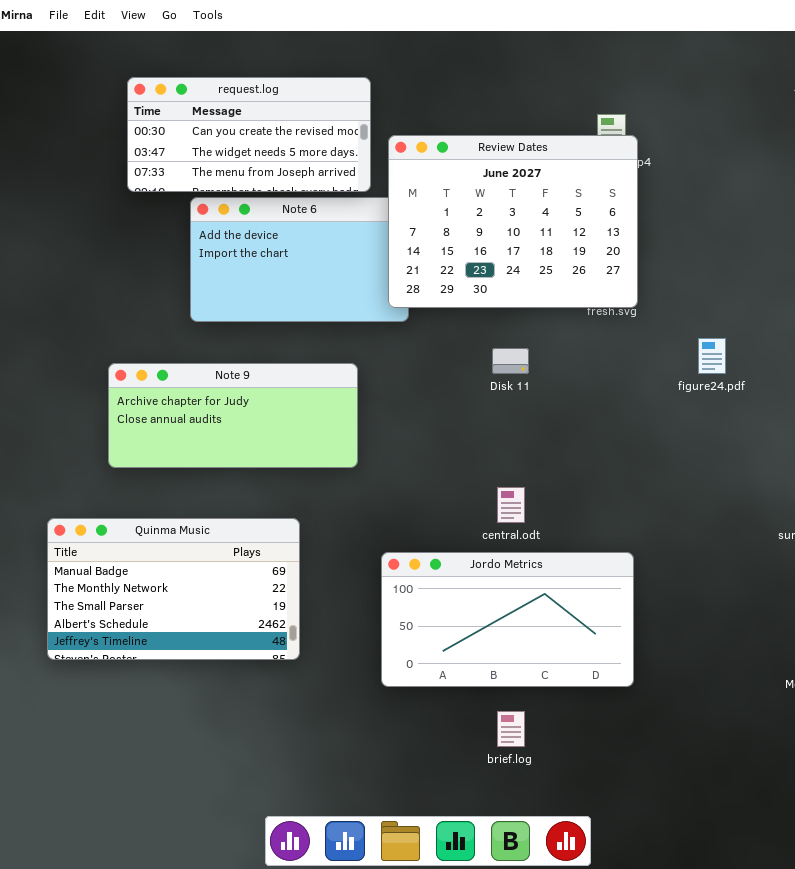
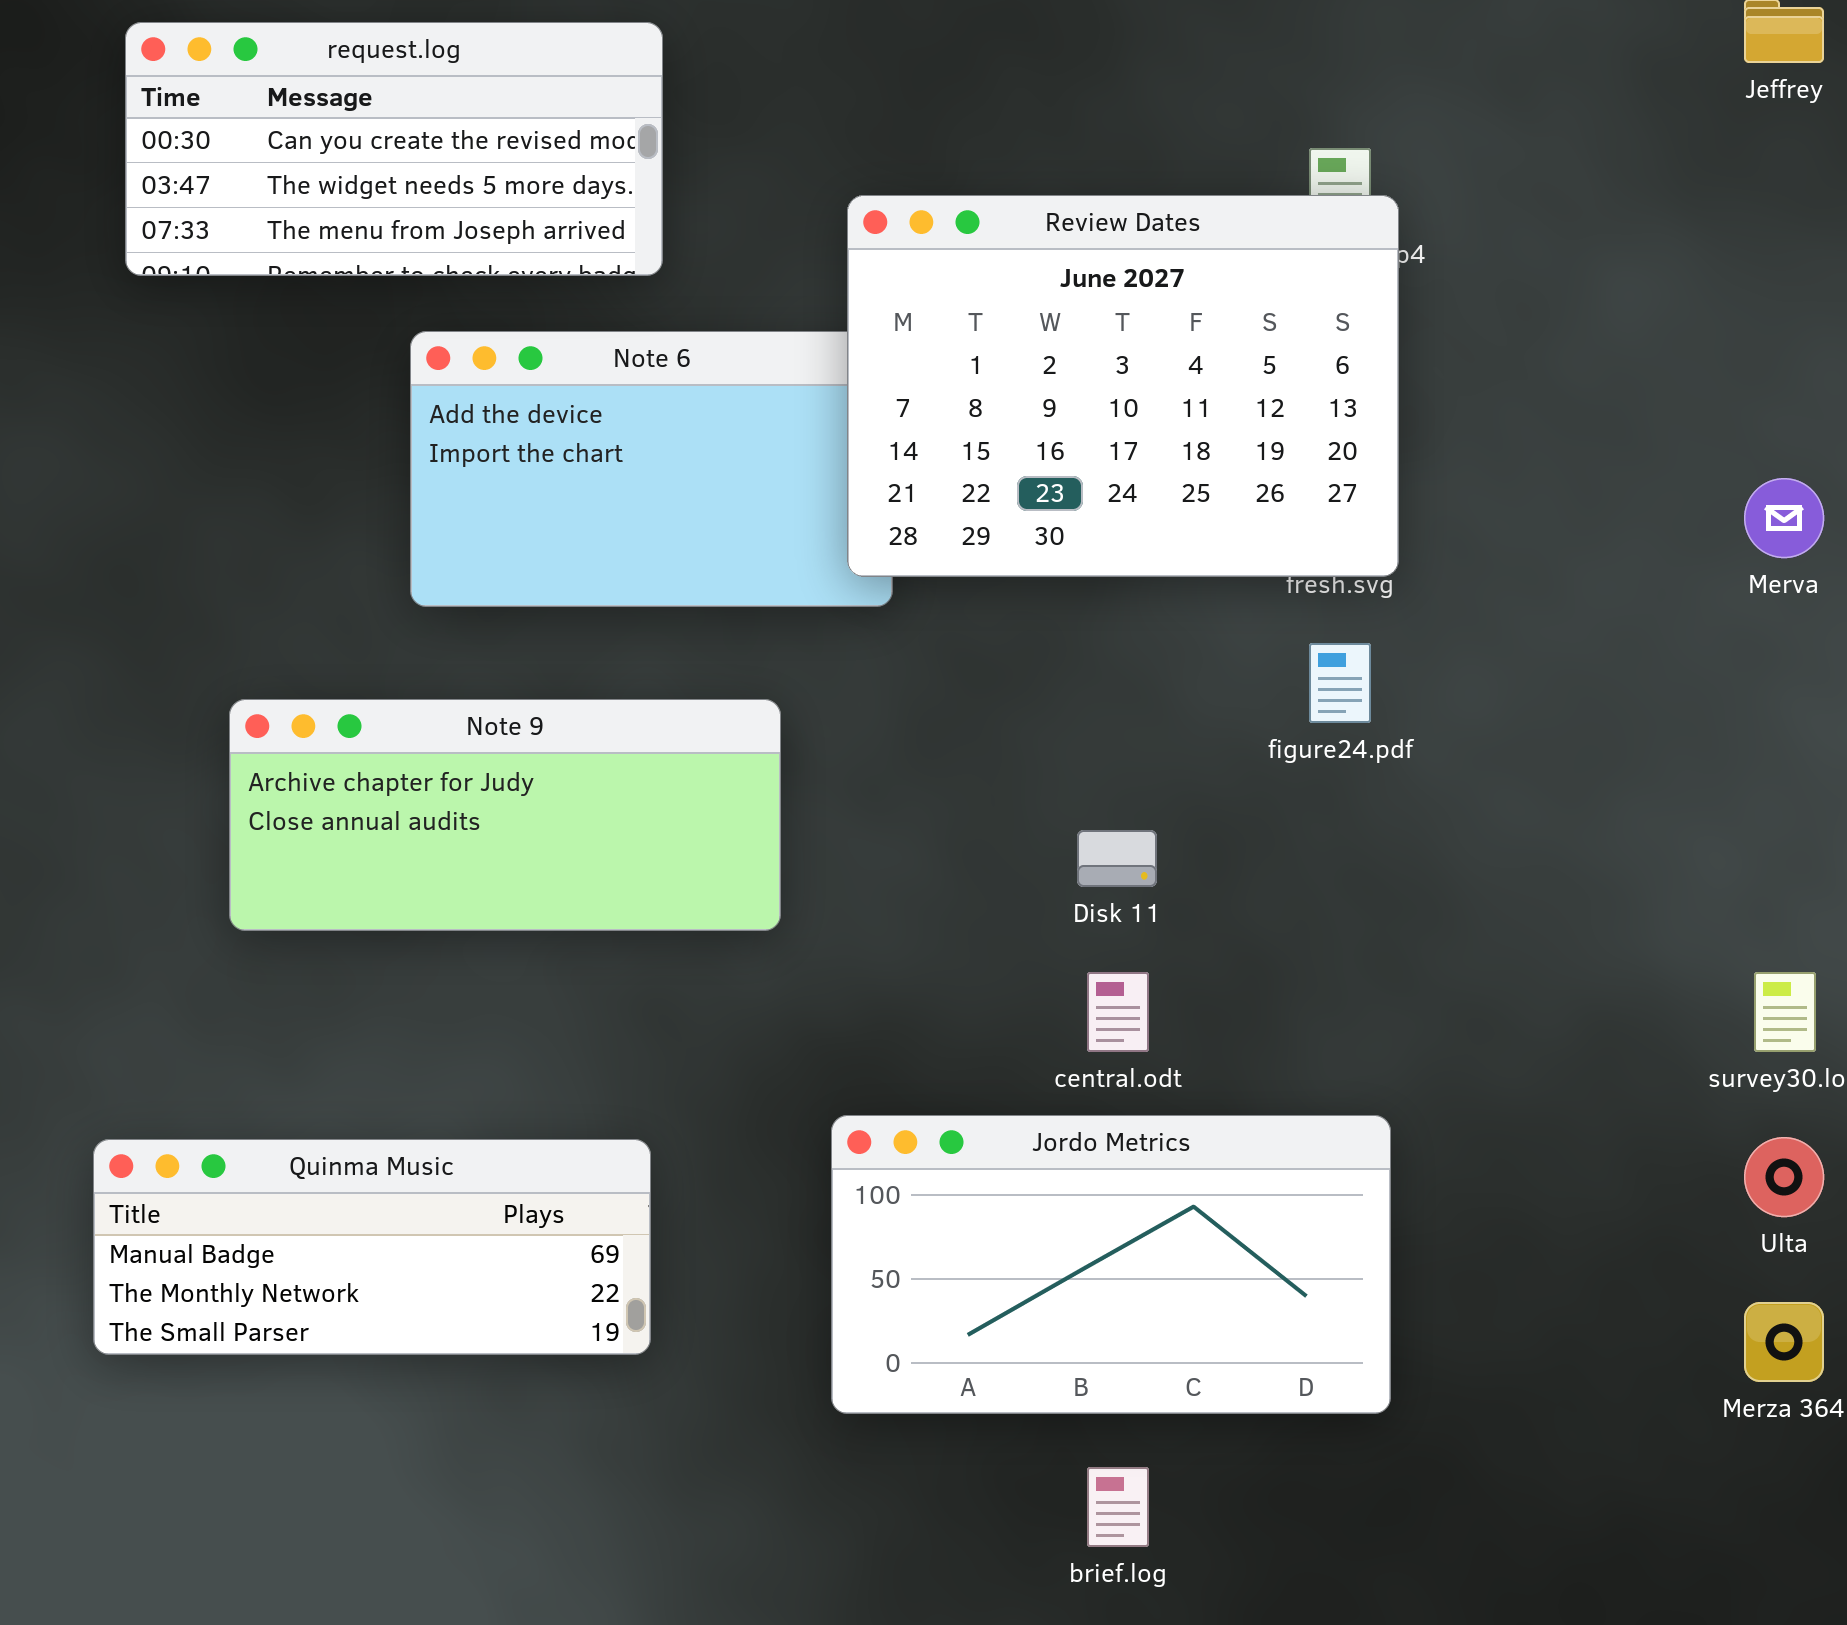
request.log: [127,77,371,192] -> [125,22,663,276], moved
figure24.pdf: [698,338,726,374] -> [1309,643,1371,723], moved
Disk 11: [492,348,529,374] -> [1077,830,1157,887], moved
Quinma Music: [47,518,300,660] -> [93,1139,651,1355], resized

